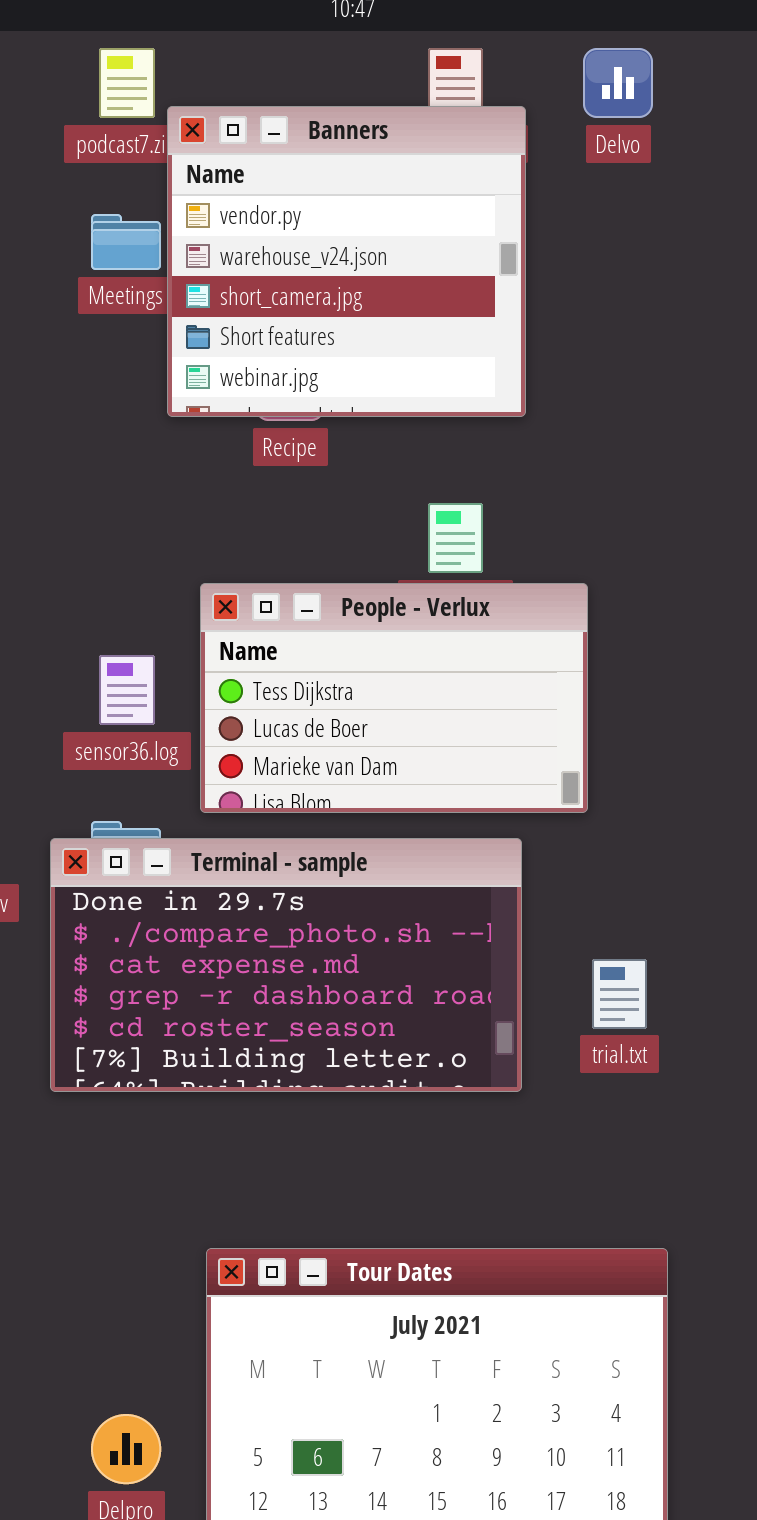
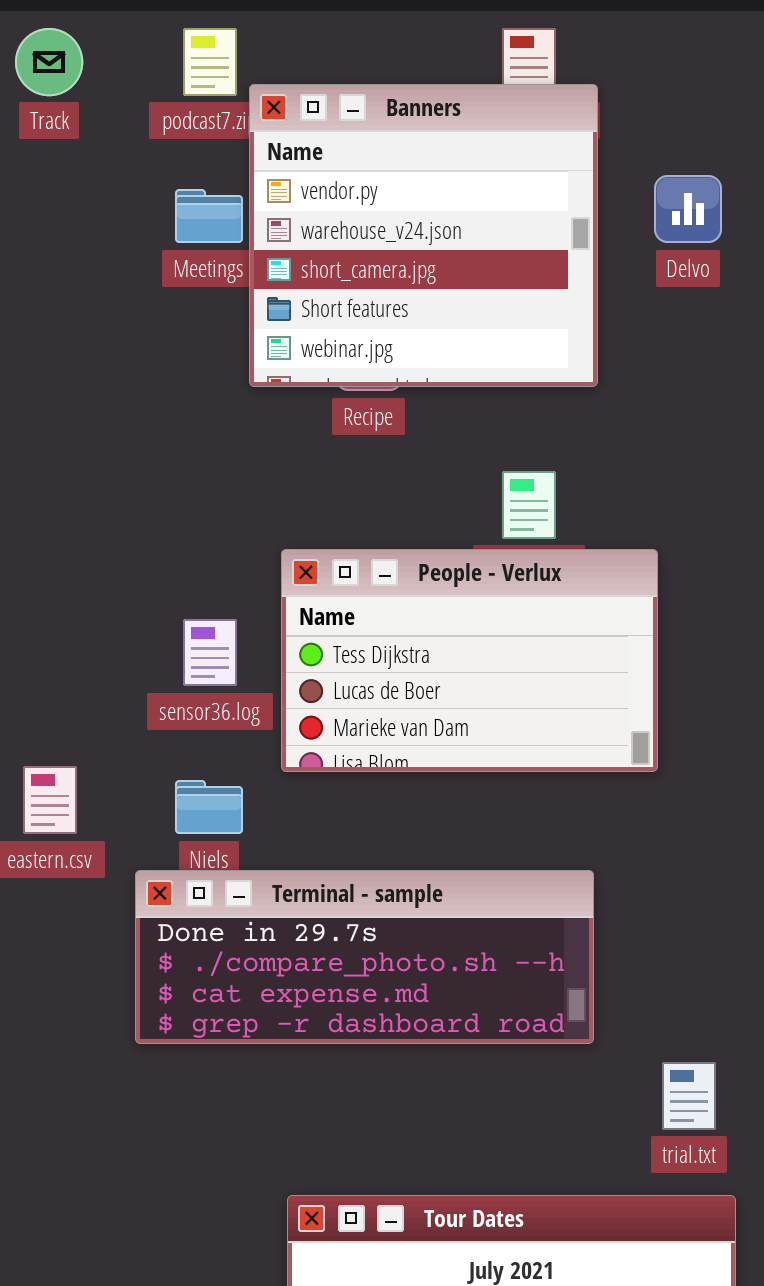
Delvo: [583,48,653,118] -> [654,175,722,243], moved
Terminal - sample: [50,838,522,1092] -> [135,870,594,1044], resized
trial.txt: [592,959,647,1029] -> [662,1062,716,1130], moved

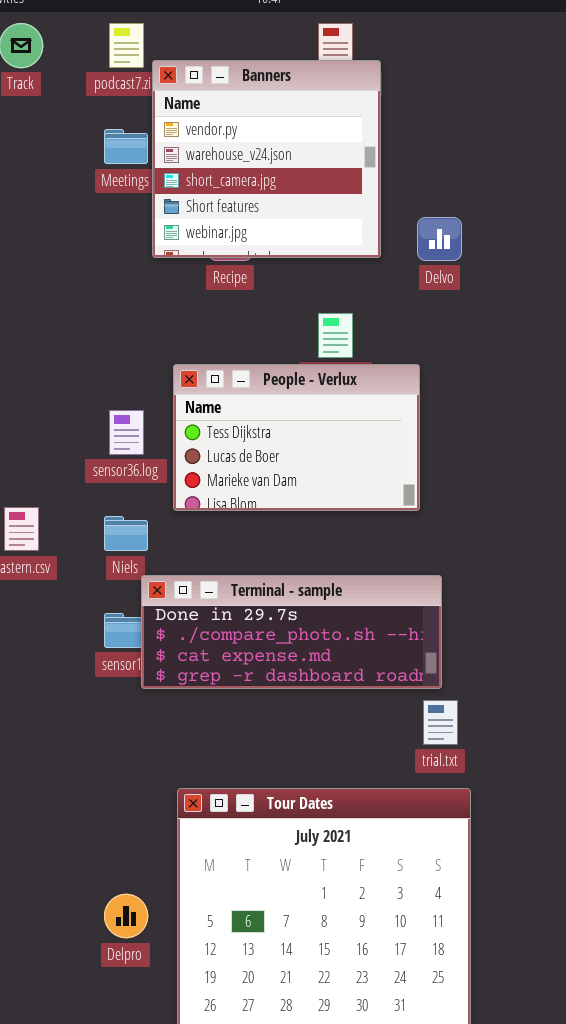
Delvo: [654,175,722,243] -> [417,217,462,261], moved
Terminal - sample: [135,870,594,1044] -> [141,575,442,689], moved

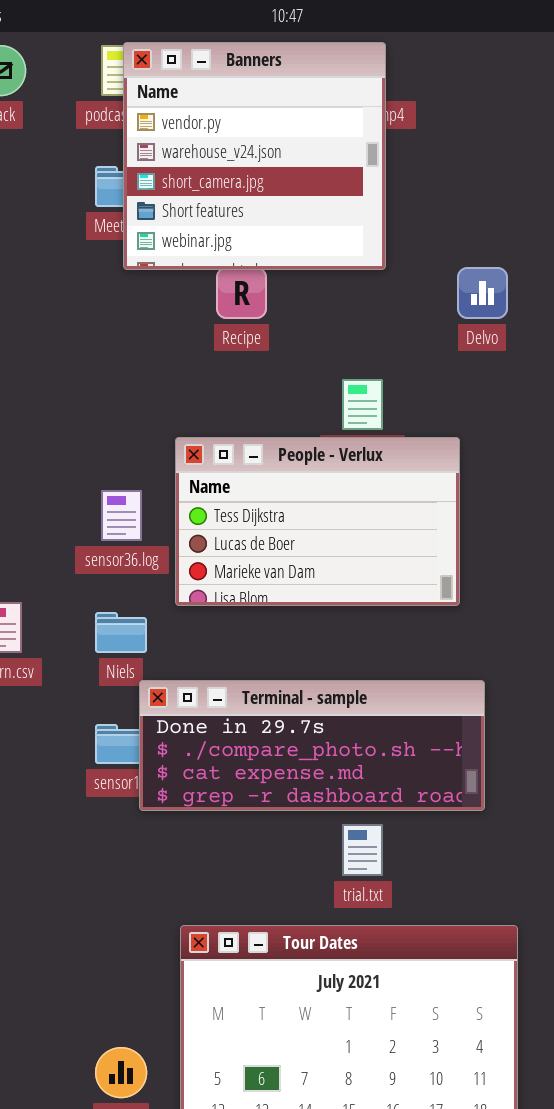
Banners: [152,60,381,258] -> [123,42,386,270], moved
trial.txt: [423,700,458,745] -> [342,824,383,876], moved

